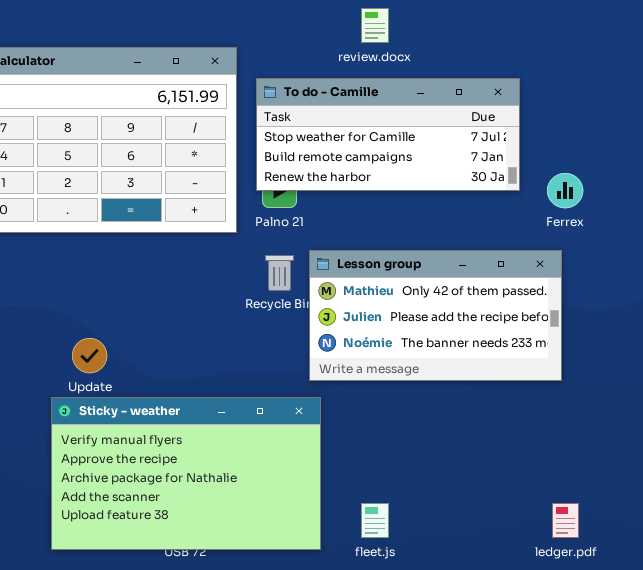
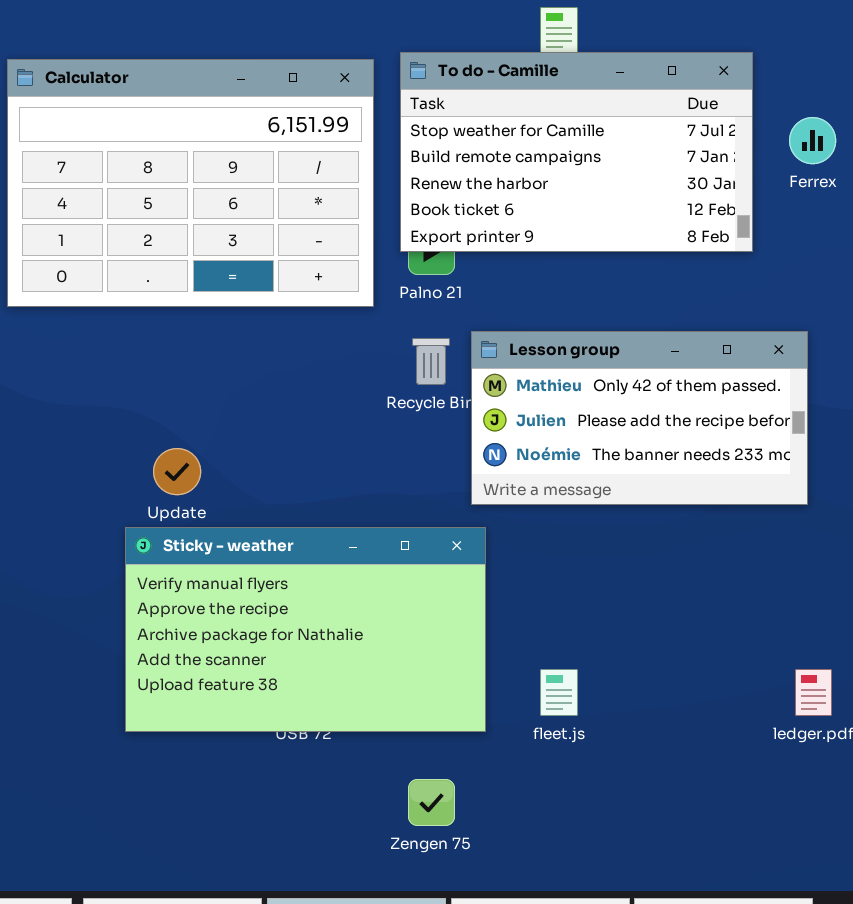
To do - Camille: [256,78,520,191] -> [400,52,753,252], resized
Ferrex: [547,173,583,208] -> [789,117,836,164], moved

